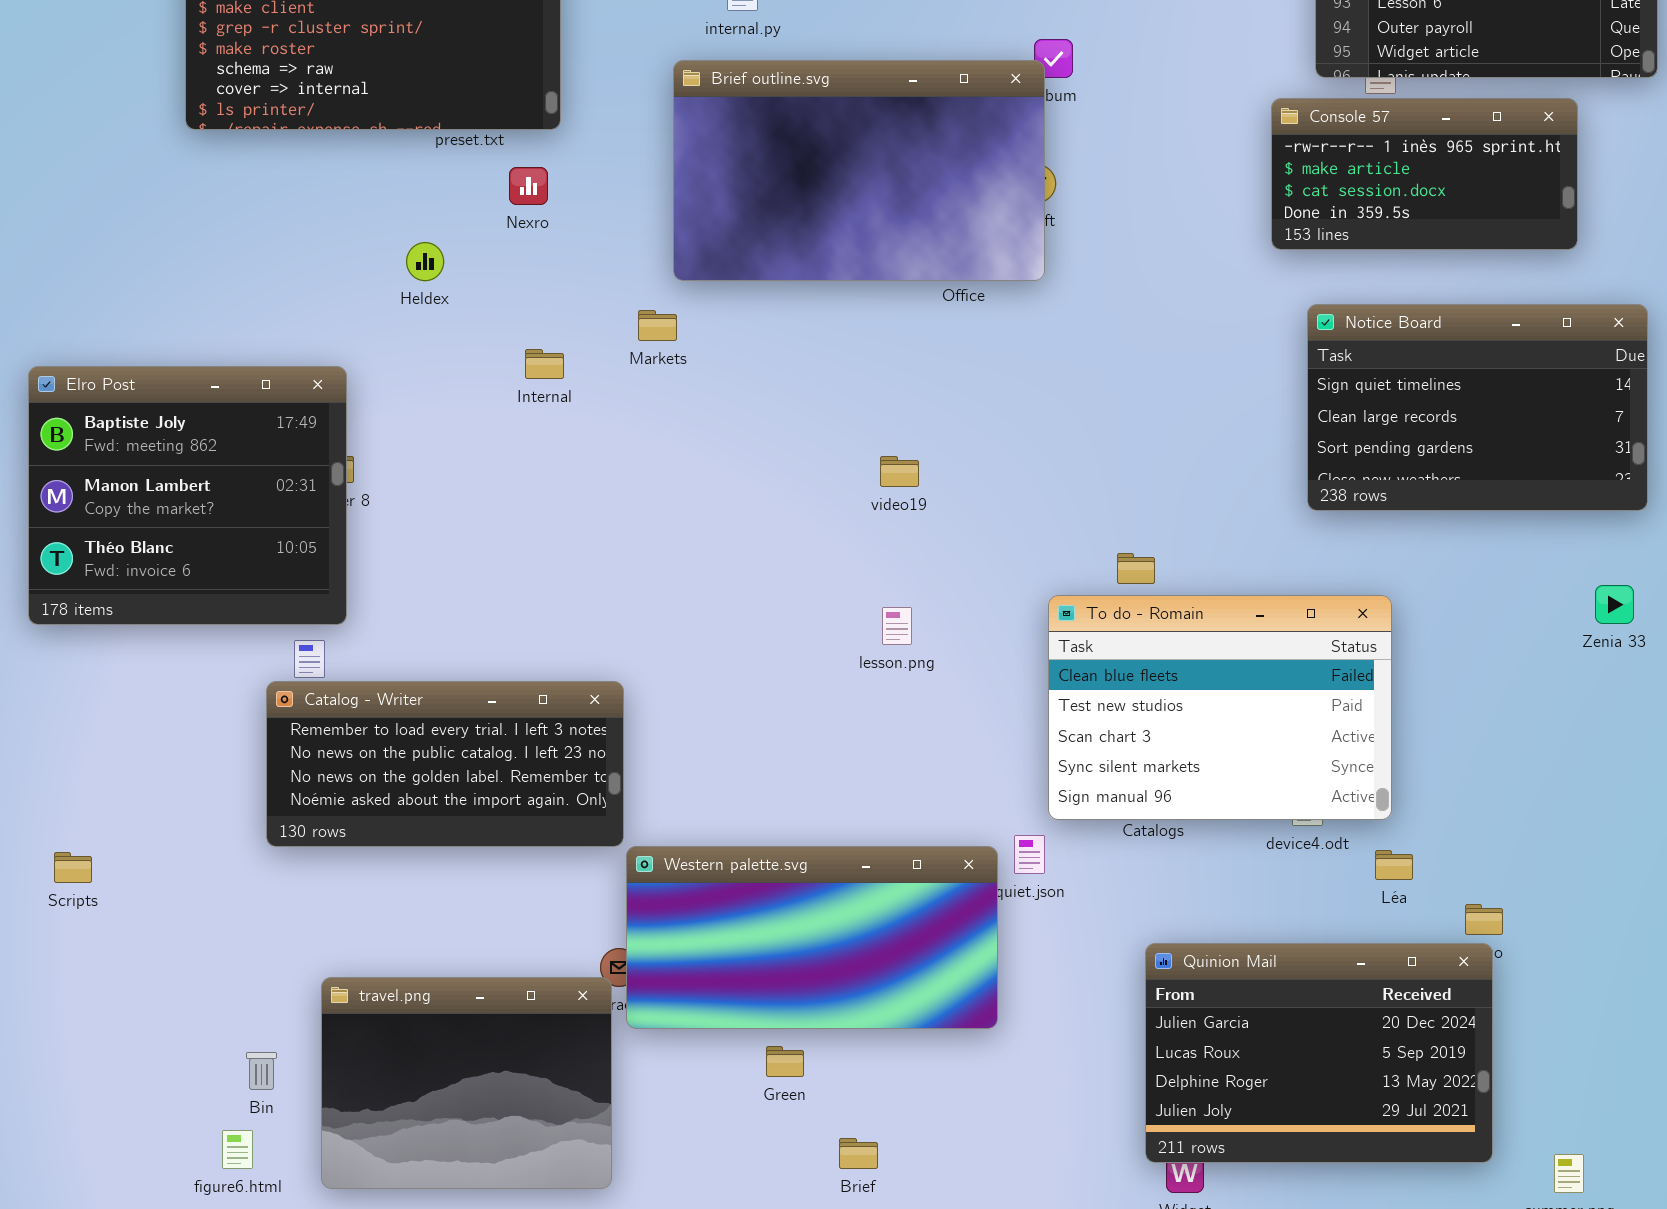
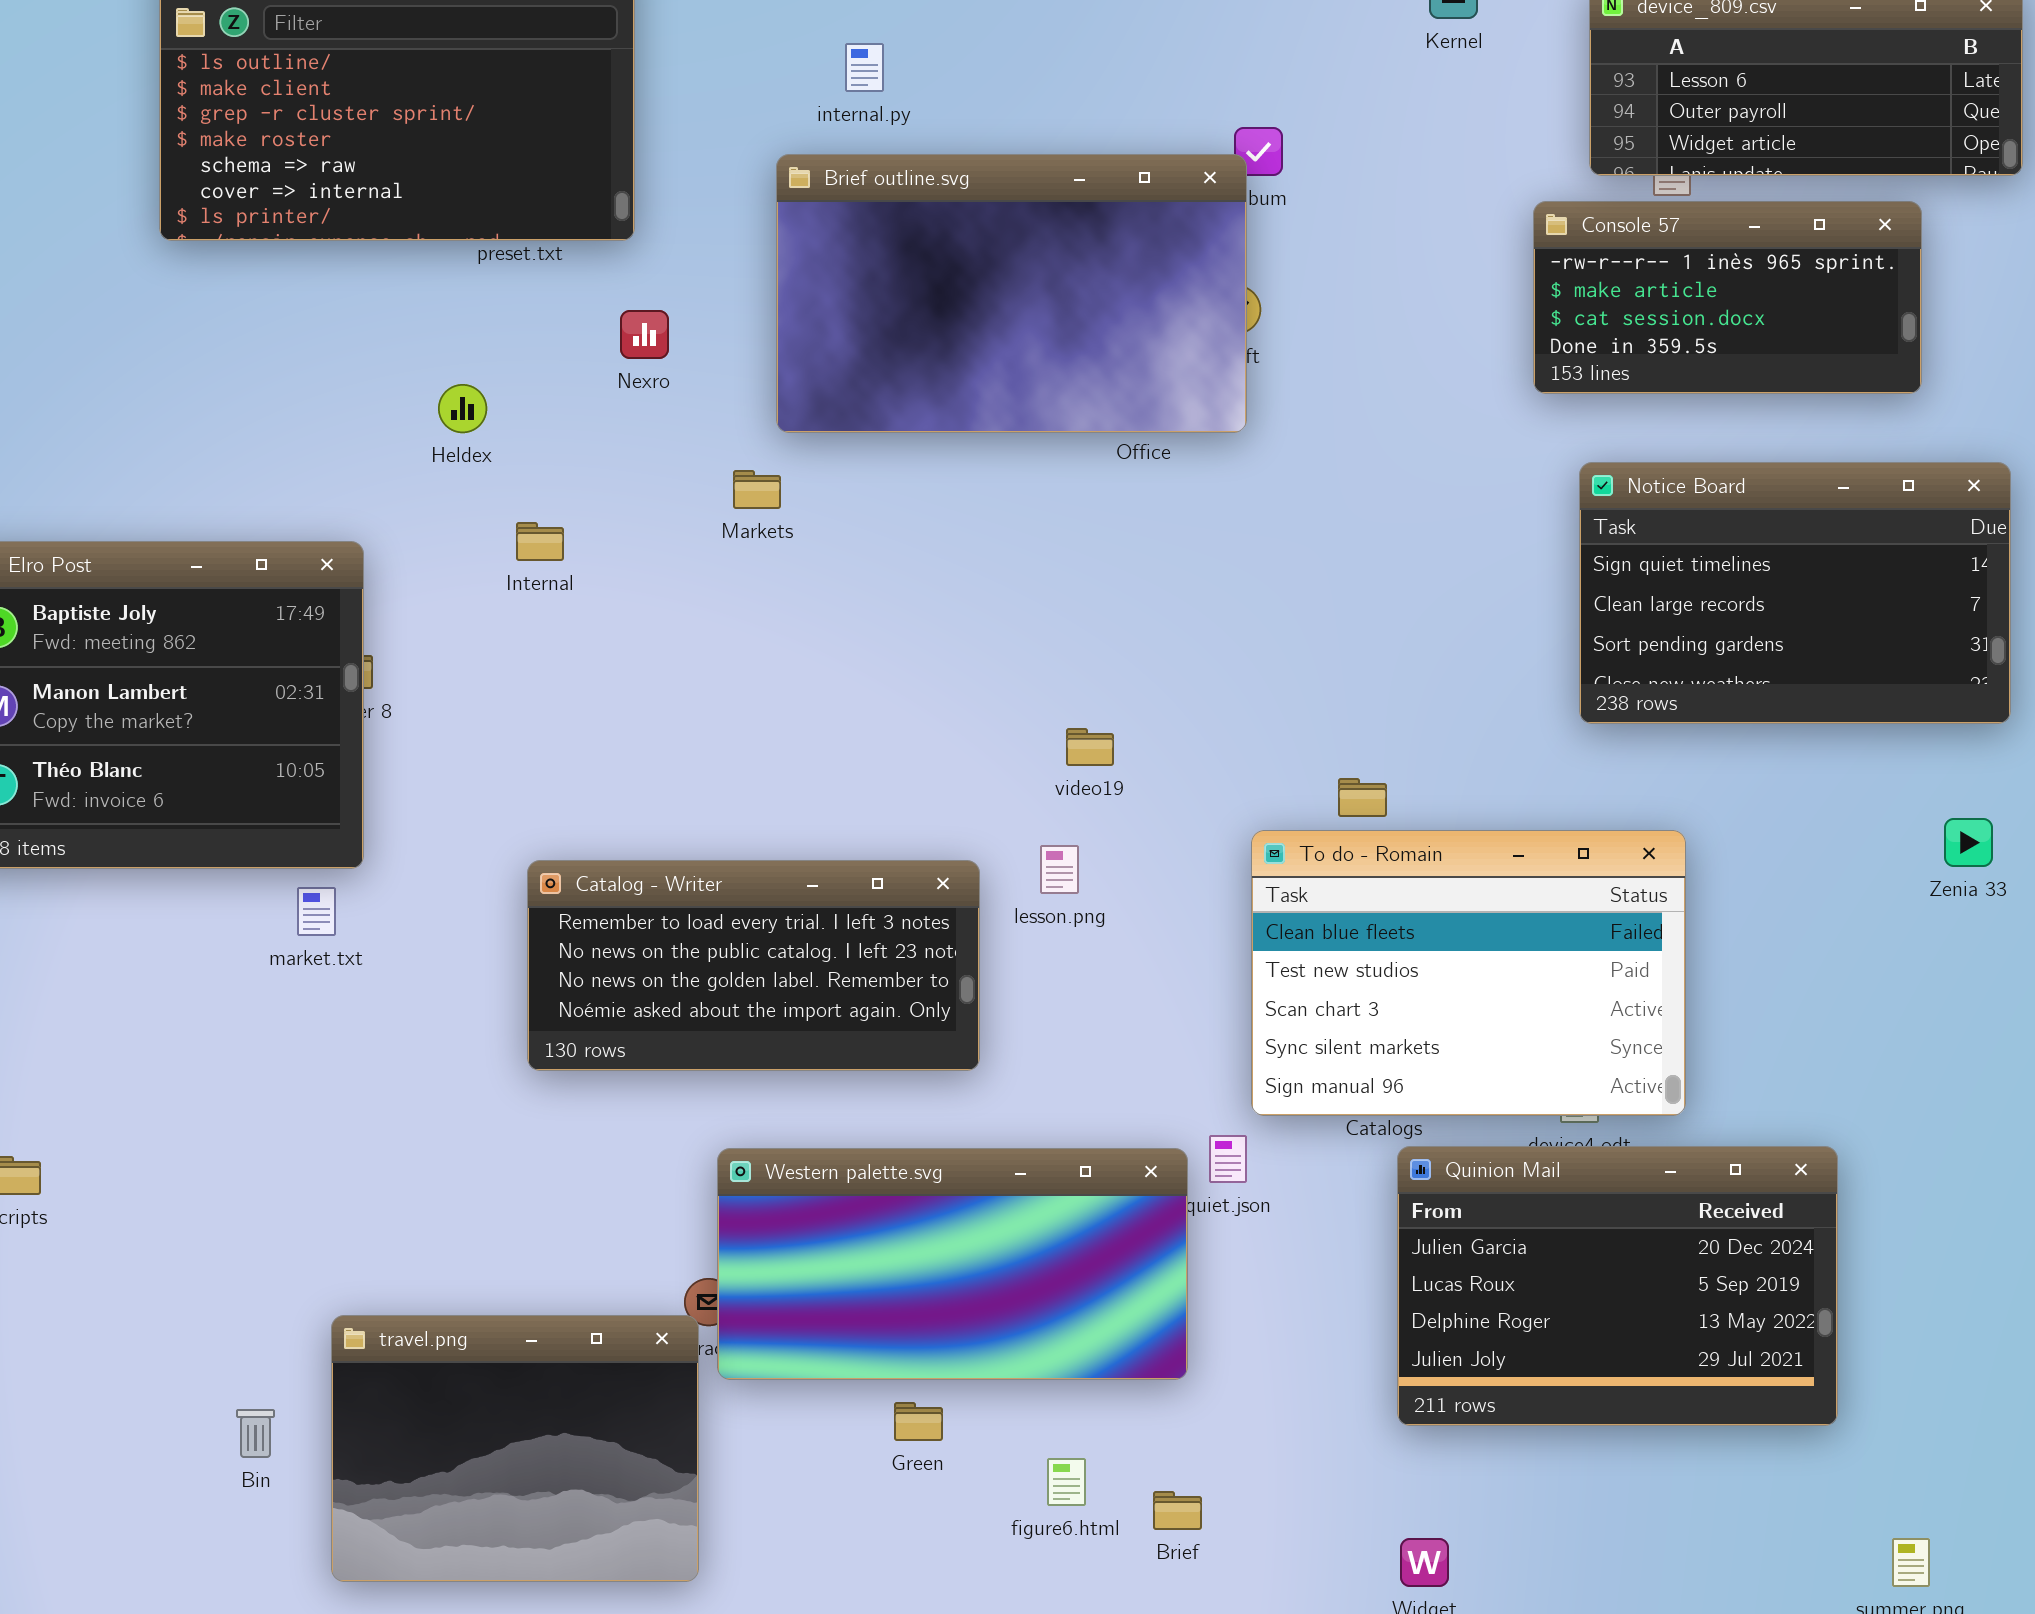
Nexro: [509,167,548,205] -> [620,310,669,359], moved
Internal: [525,349,564,379] -> [516,522,564,561], moved
video19: [880,456,919,487] -> [1066,728,1114,766], moved
Catalog - Writer: [266,681,624,847] -> [527,860,980,1071], moved
Quinion Mail: [1145,943,1493,1163] -> [1397,1146,1838,1426], moved
figure6.html: [222,1130,253,1169] -> [1047,1458,1086,1506], moved
Brief: [839,1138,878,1169] -> [1153,1491,1202,1530], moved

